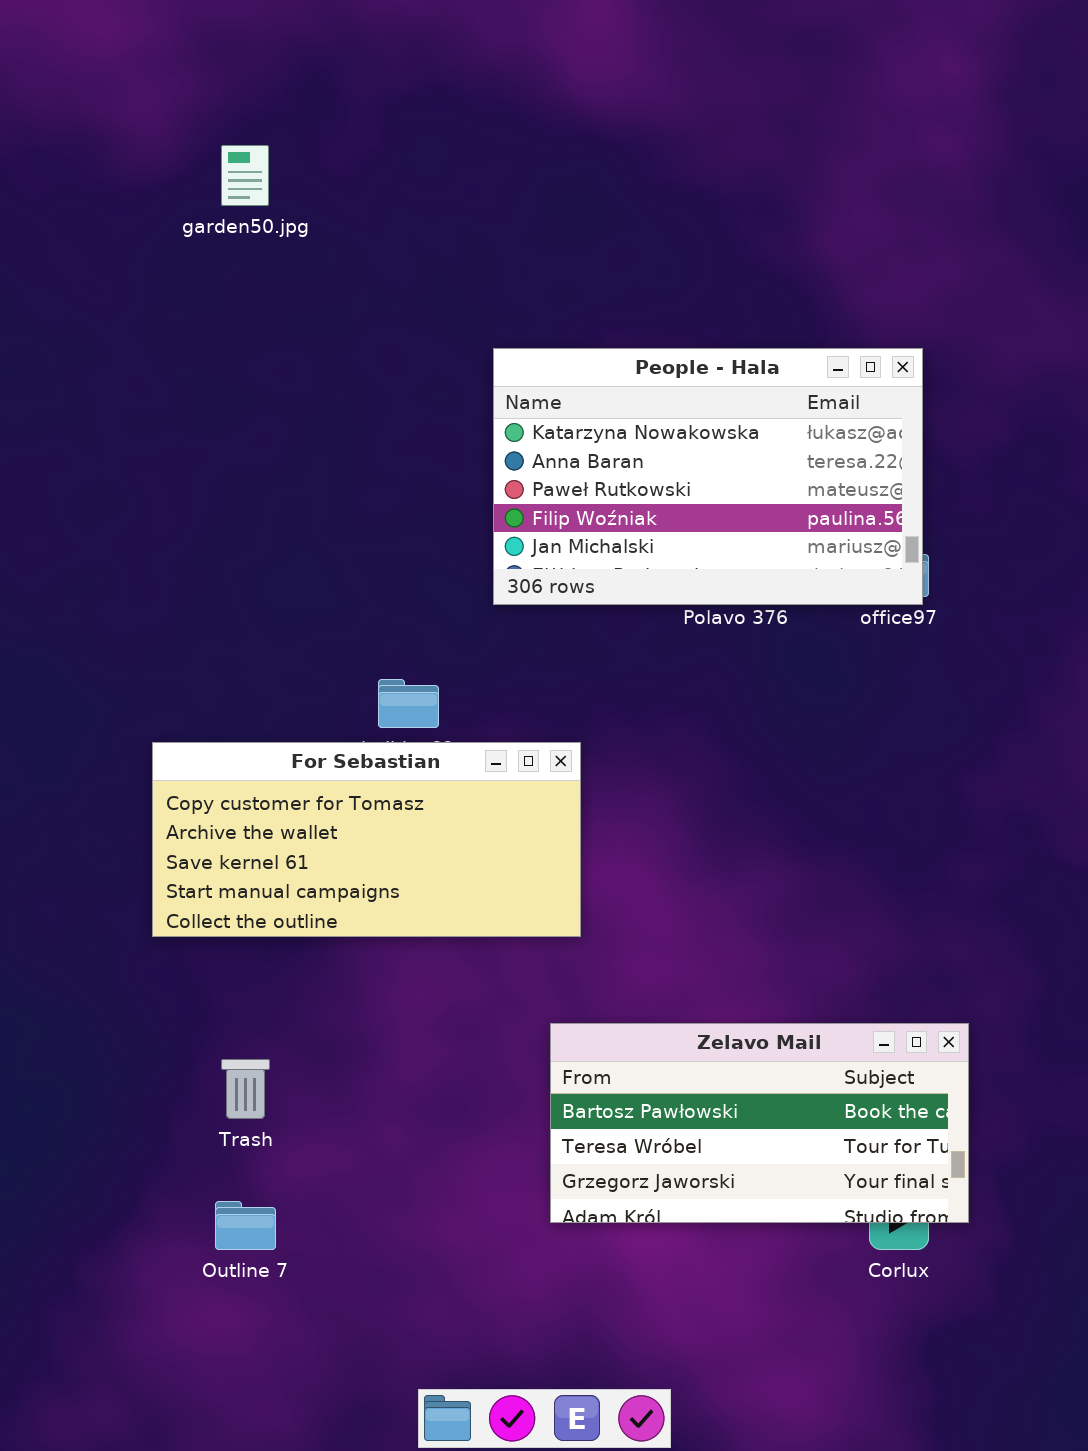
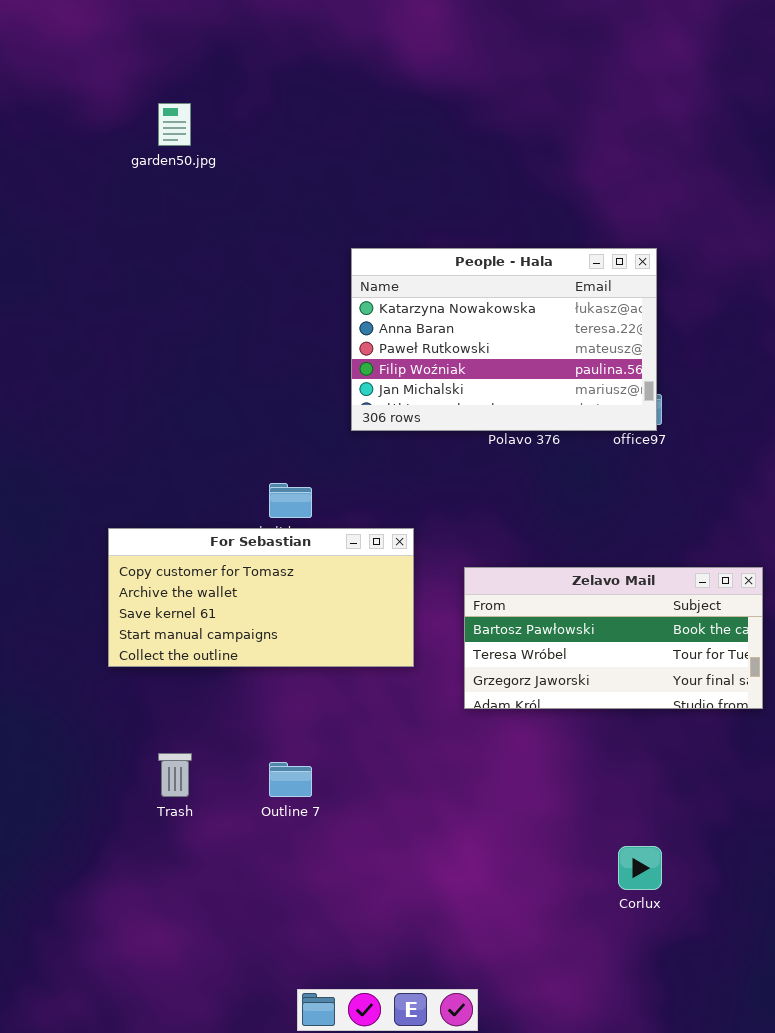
Zelavo Mail: [550,1023,969,1223] -> [464,567,763,709], moved
Outline 7: [215,1201,276,1250] -> [269,762,312,797], moved

